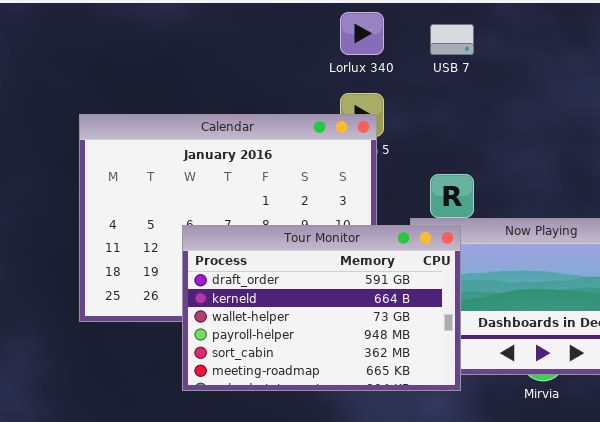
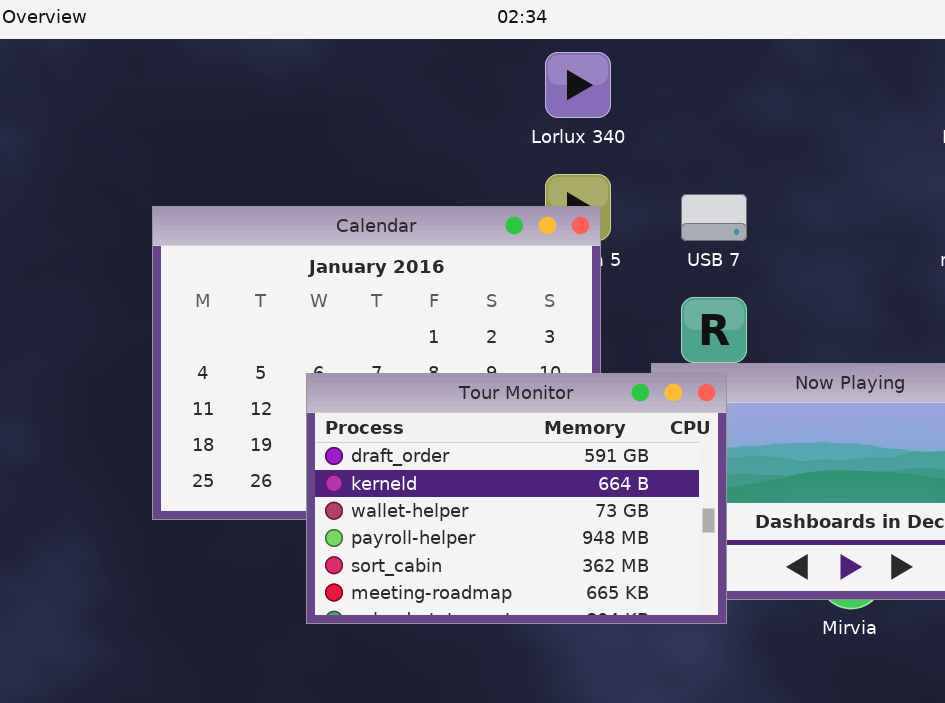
USB 7: [430,24,474,55] -> [681,194,747,241], moved

